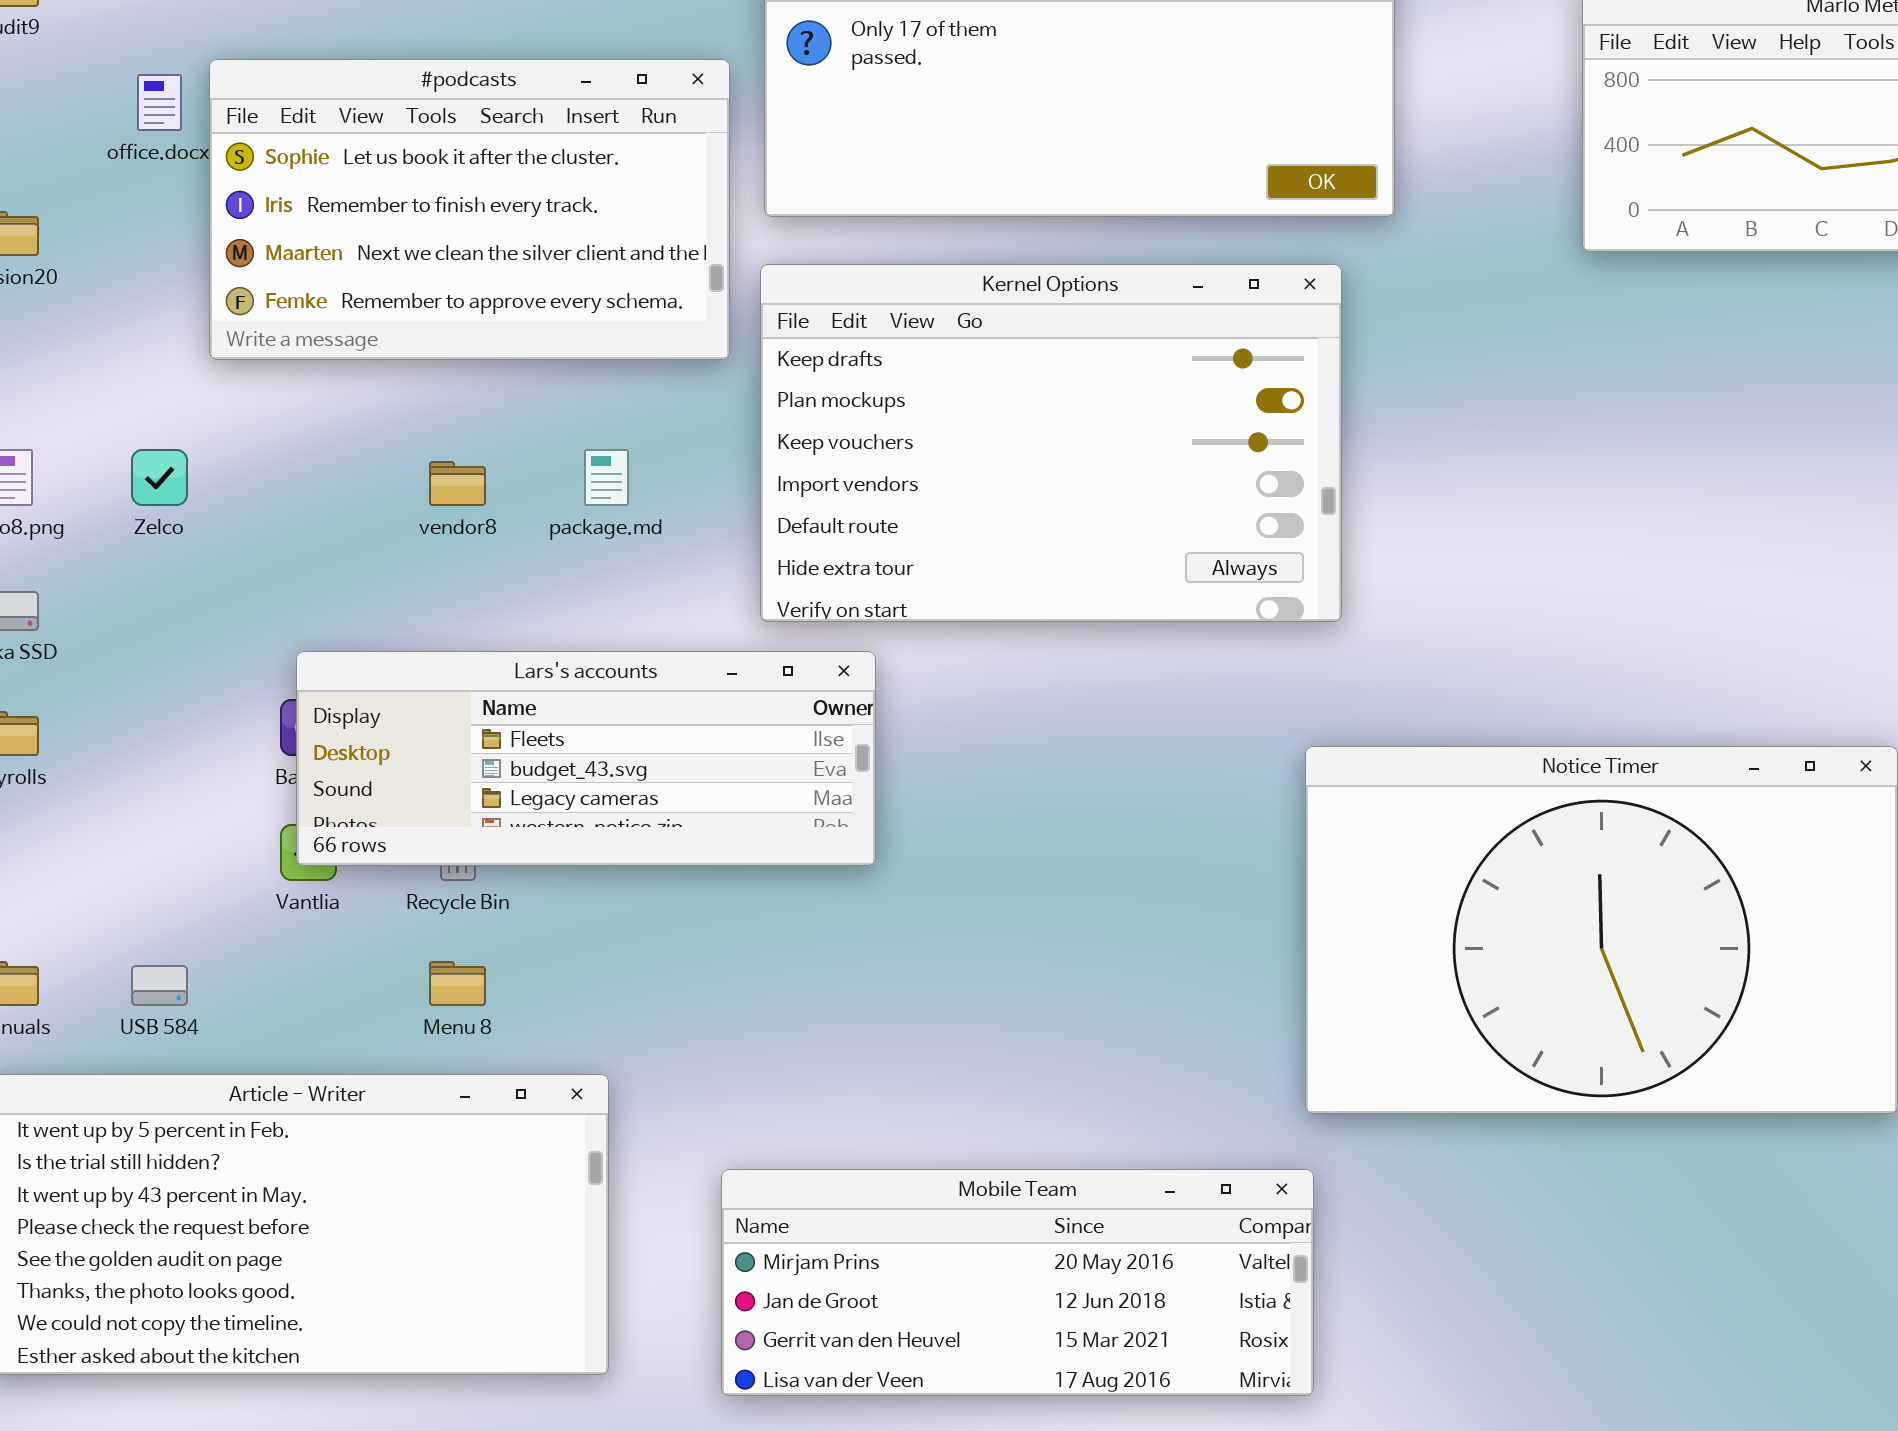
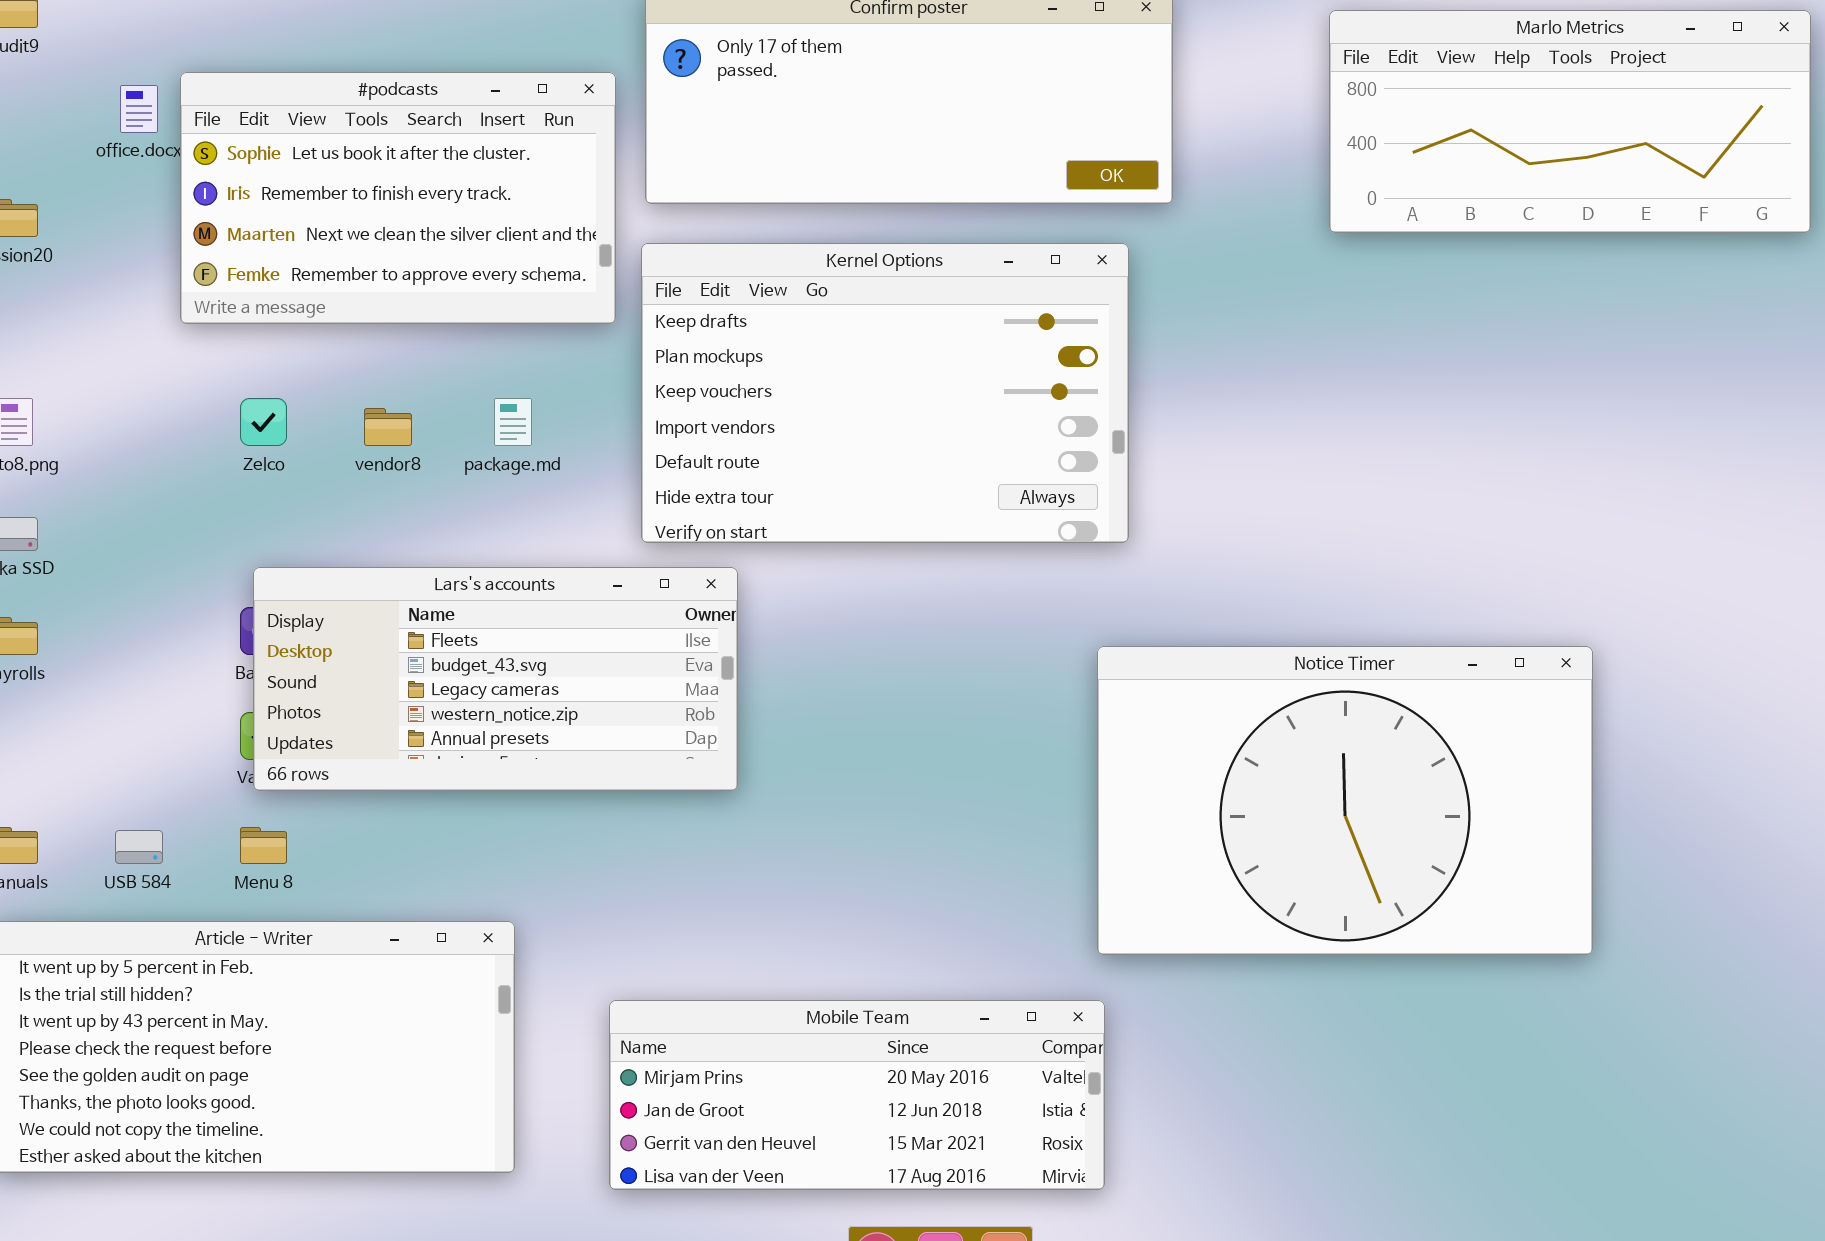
Zelco: [131,449,188,506] -> [240,398,287,446], moved
Lars's accounts: [296,651,876,866] -> [253,567,738,791], resized
Menu 8: [429,961,486,1006] -> [240,827,287,864], moved

